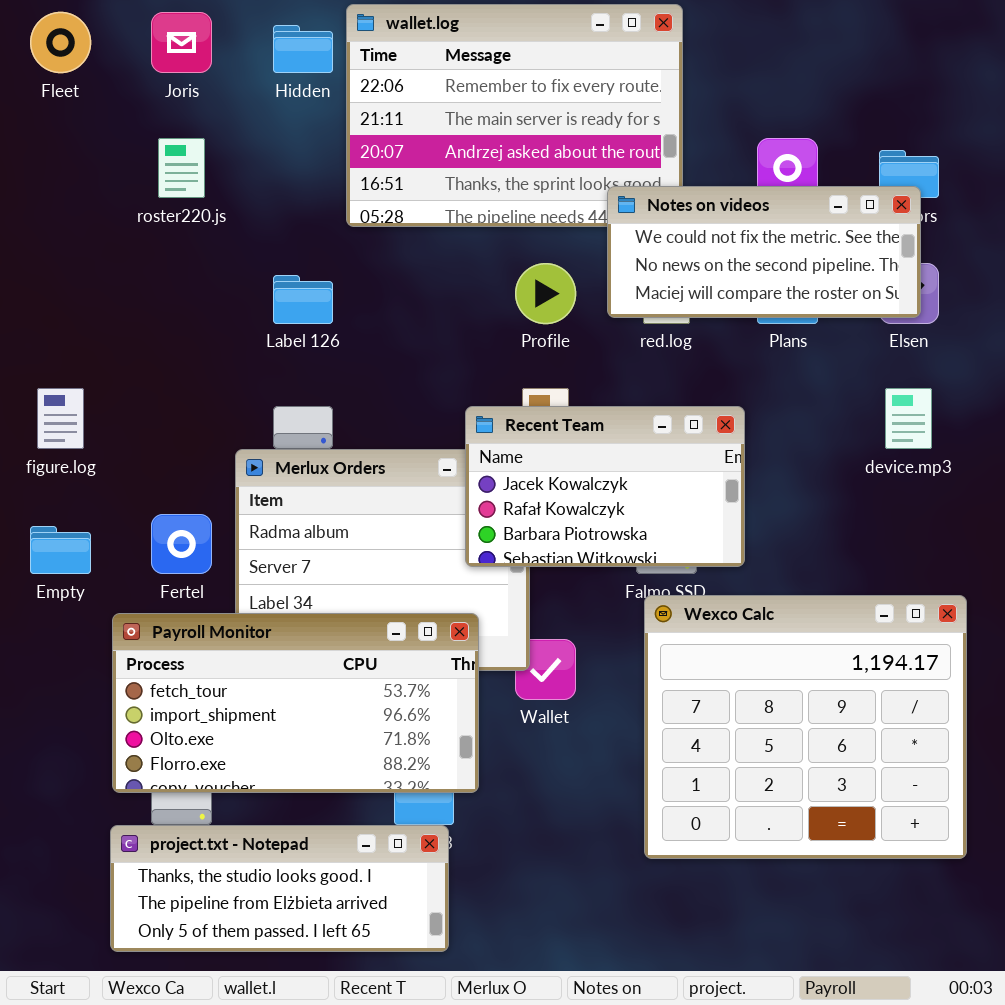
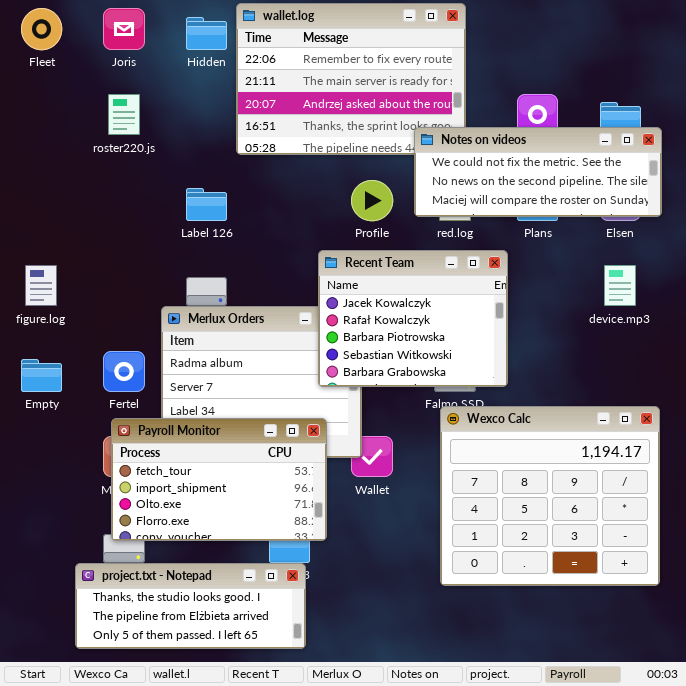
Notes on videos: [607,186,921,318] -> [414,127,662,217], resized
Recent Team: [465,406,745,567] -> [318,250,508,387], resized
Payroll Monitor: [112,613,479,793] -> [111,418,327,541], resized

